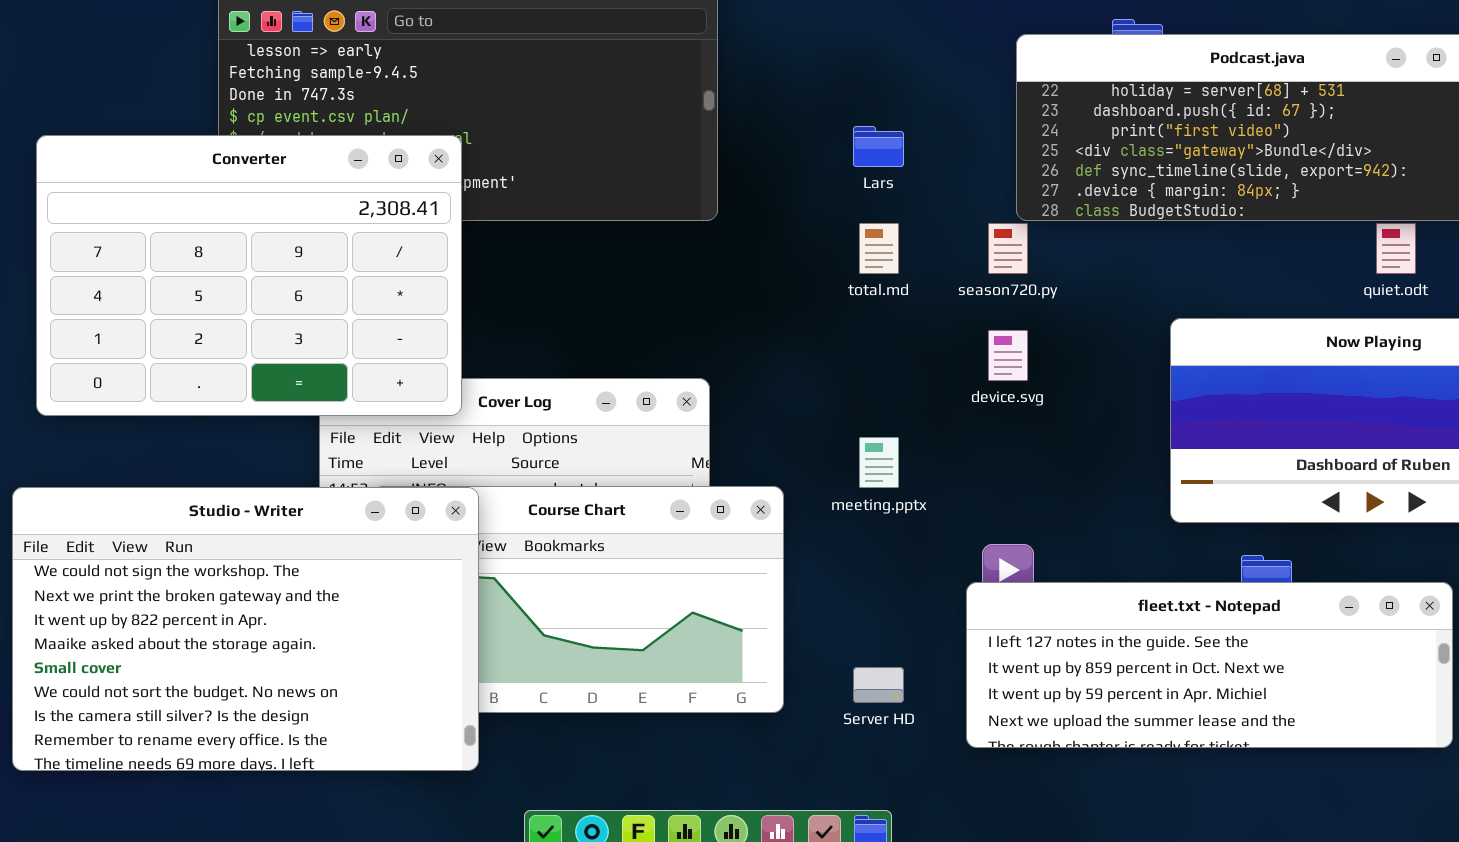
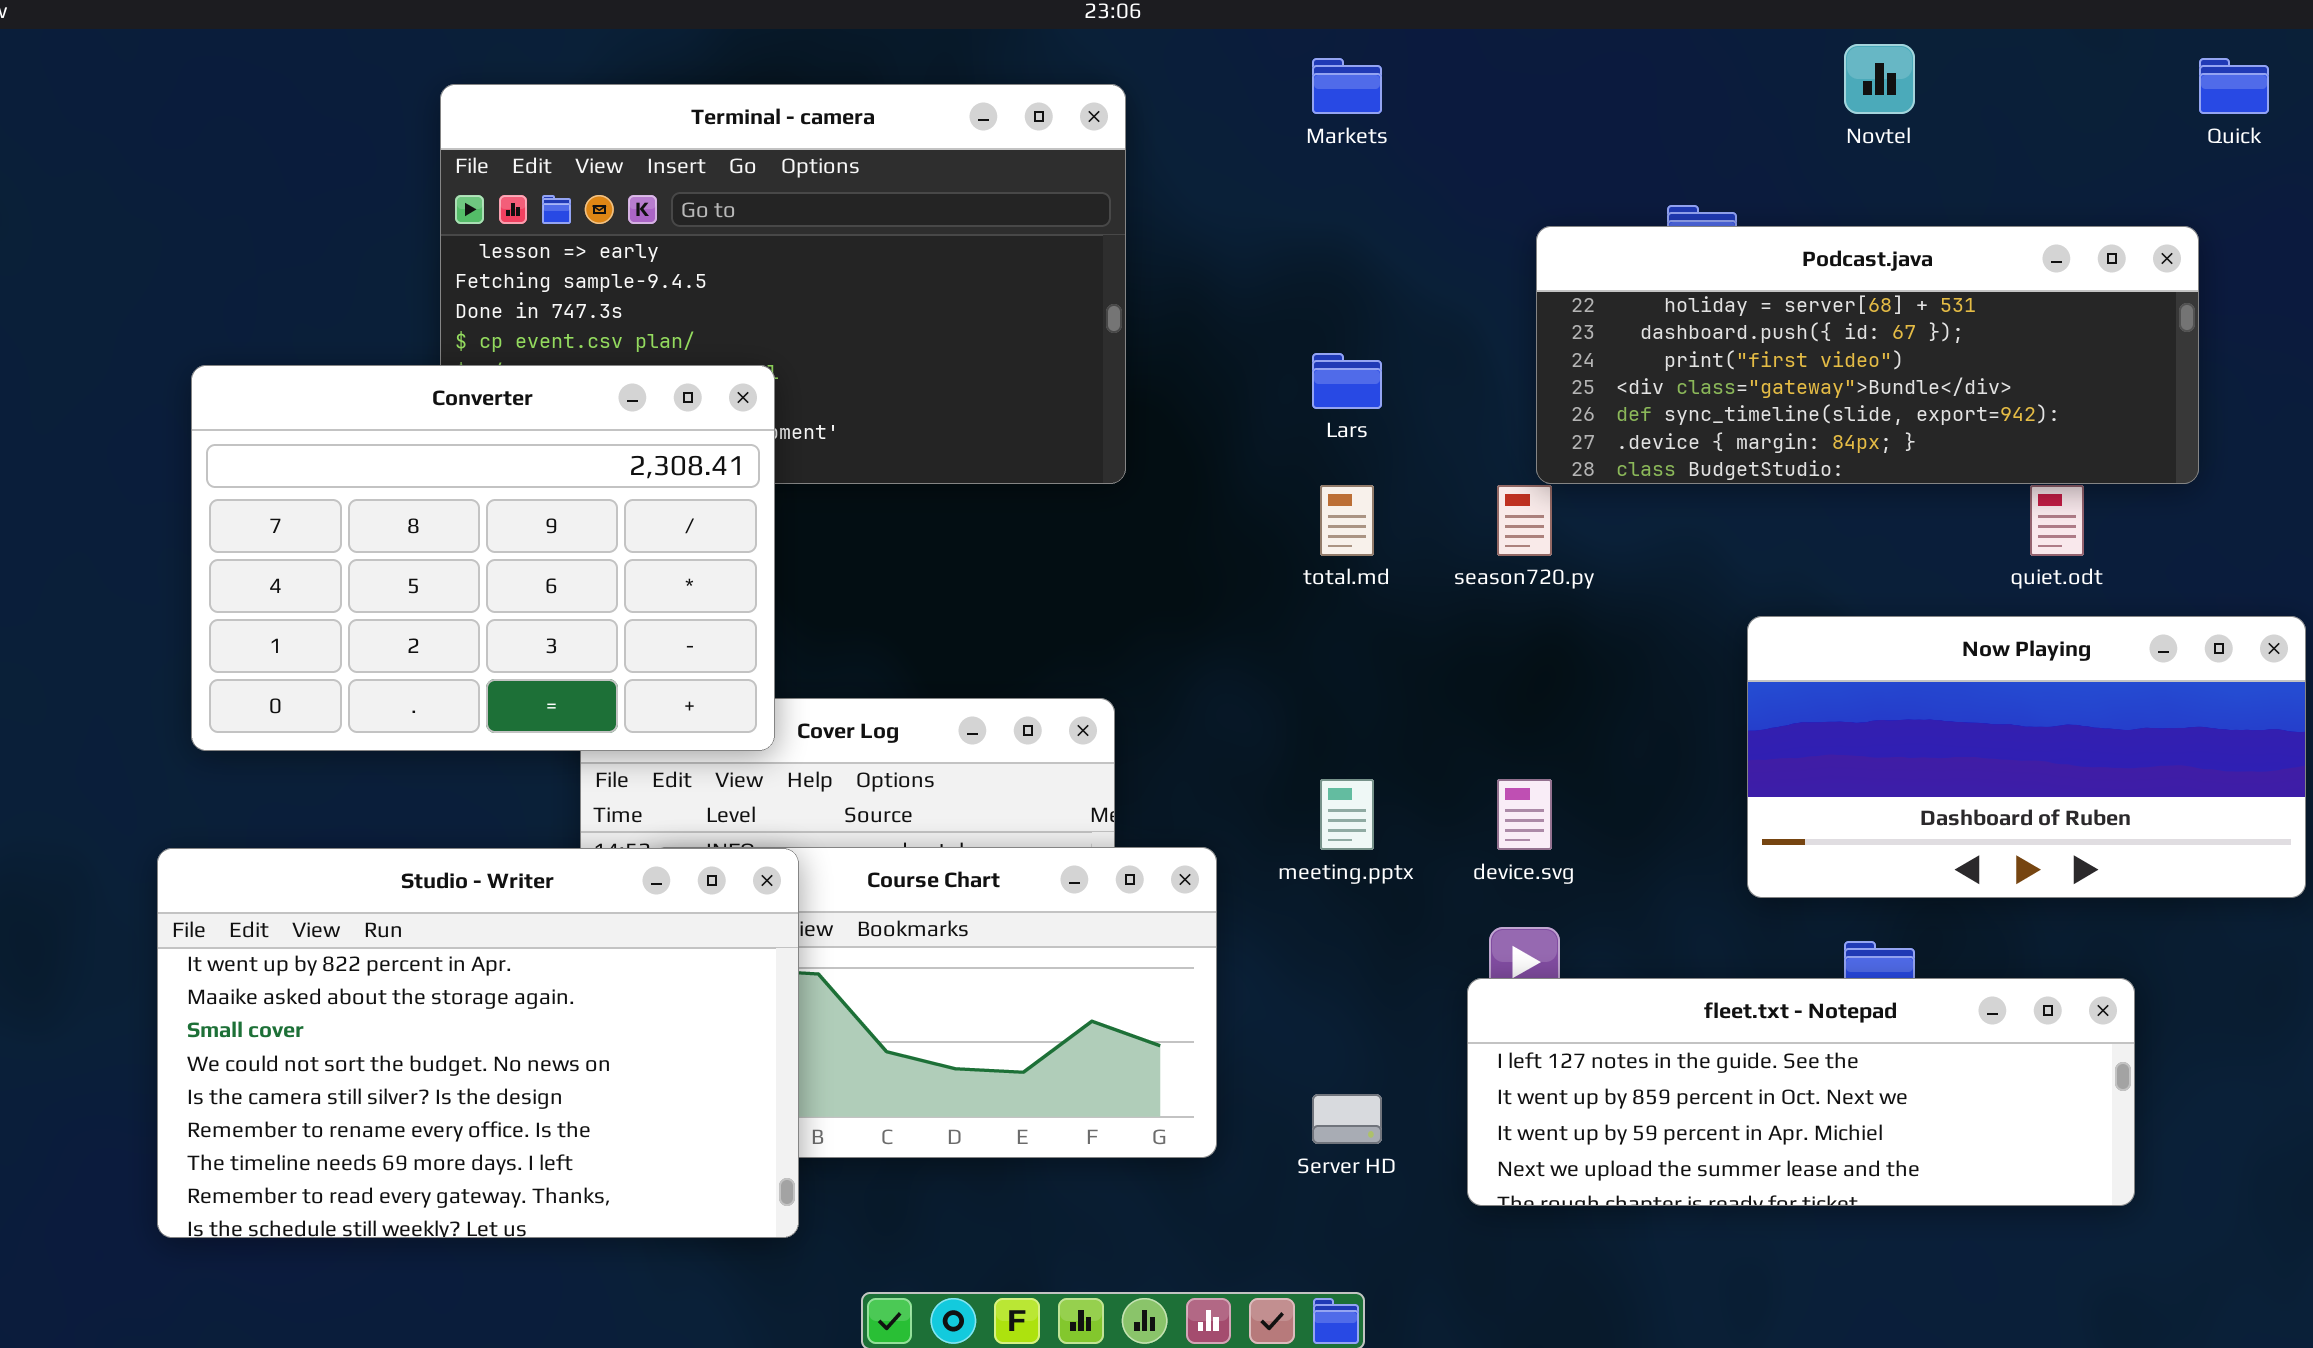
device.svg: [988,330,1028,381] -> [1497,779,1552,850], moved
Studio - Writer: [12,487,479,771] -> [157,848,799,1238], scrolled down 2 rows

